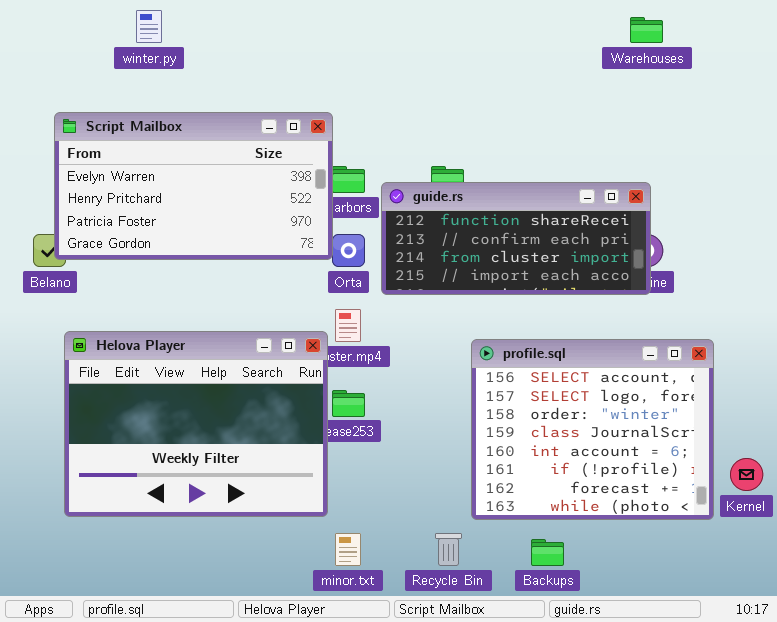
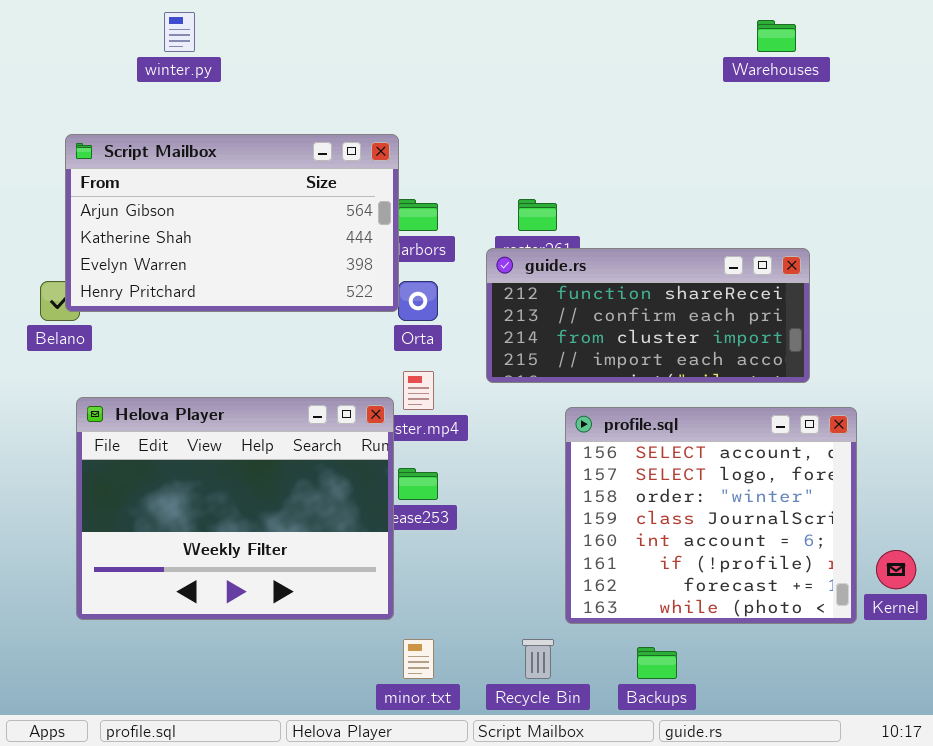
Script Mailbox: [54,112,333,260] -> [65,134,399,312], scrolled up 2 rows
guide.rs: [381,182,651,295] -> [486,248,810,383], moved

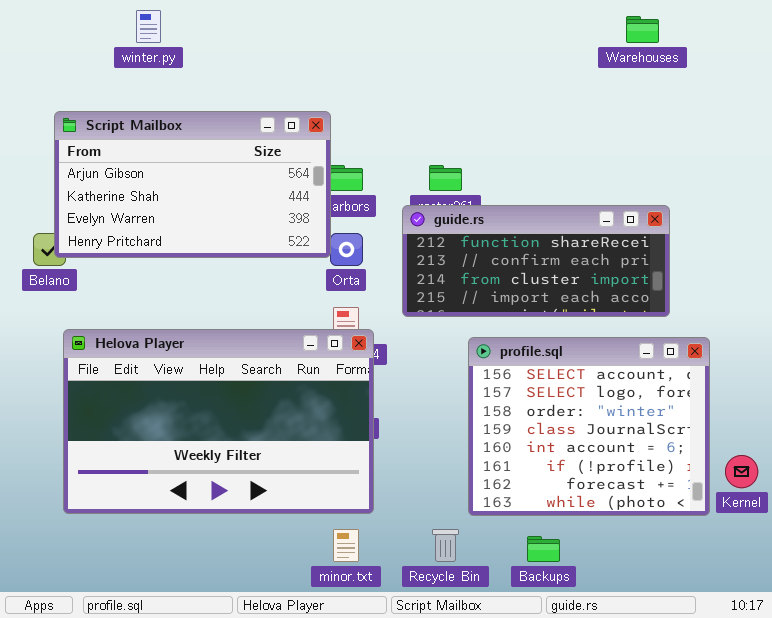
Helova Player: [76,397,394,620] -> [63,329,374,514], resized

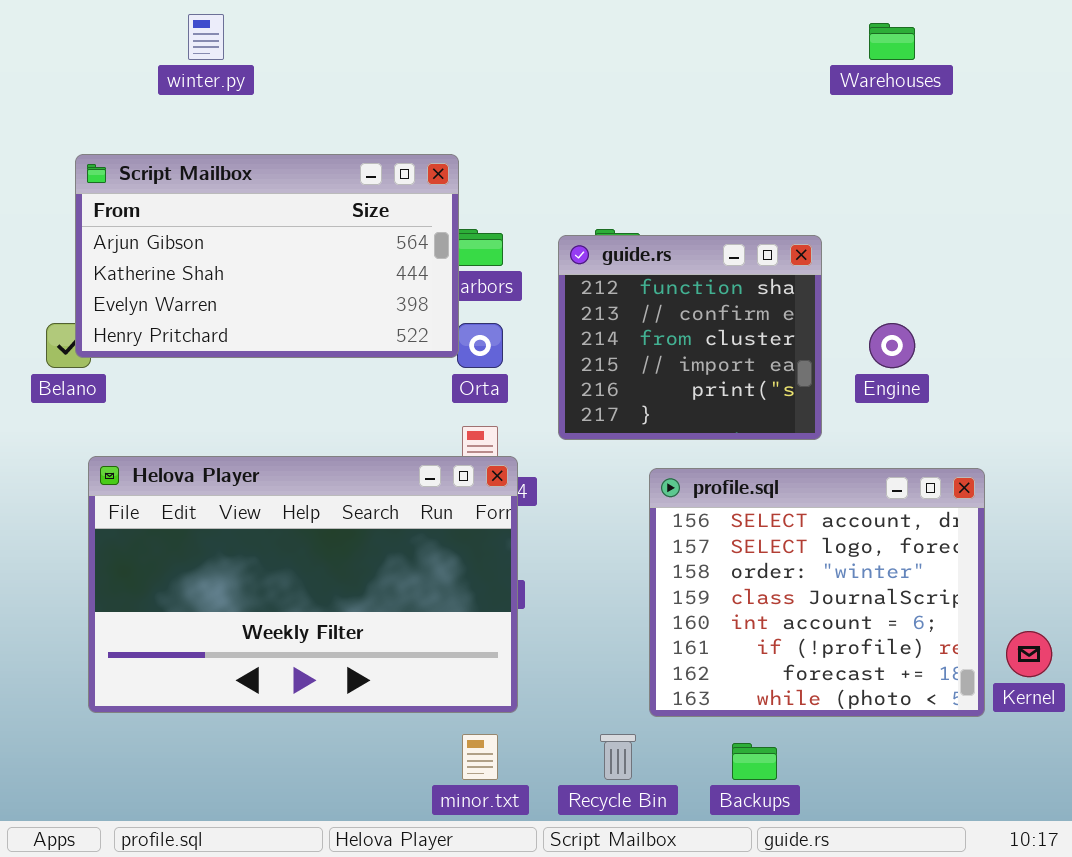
guide.rs: [402,205,670,317] -> [558,235,822,440], resized

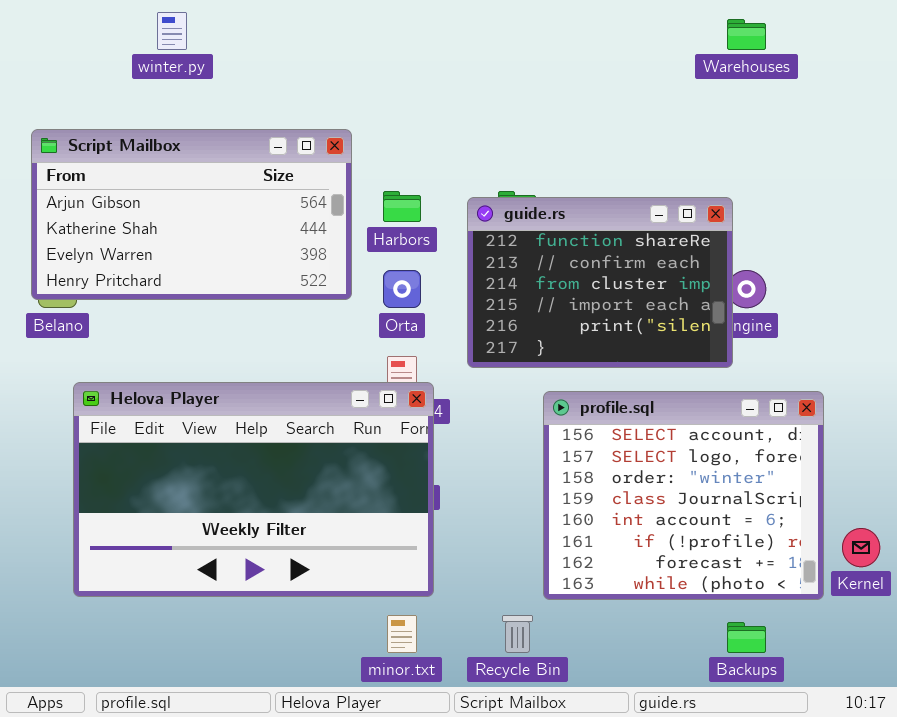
Script Mailbox: [75,154,459,358] -> [31,129,352,300], moved
guide.rs: [558,235,822,440] -> [467,197,733,368], resized
Backups: [732,743,777,780] -> [727,622,766,653], moved

